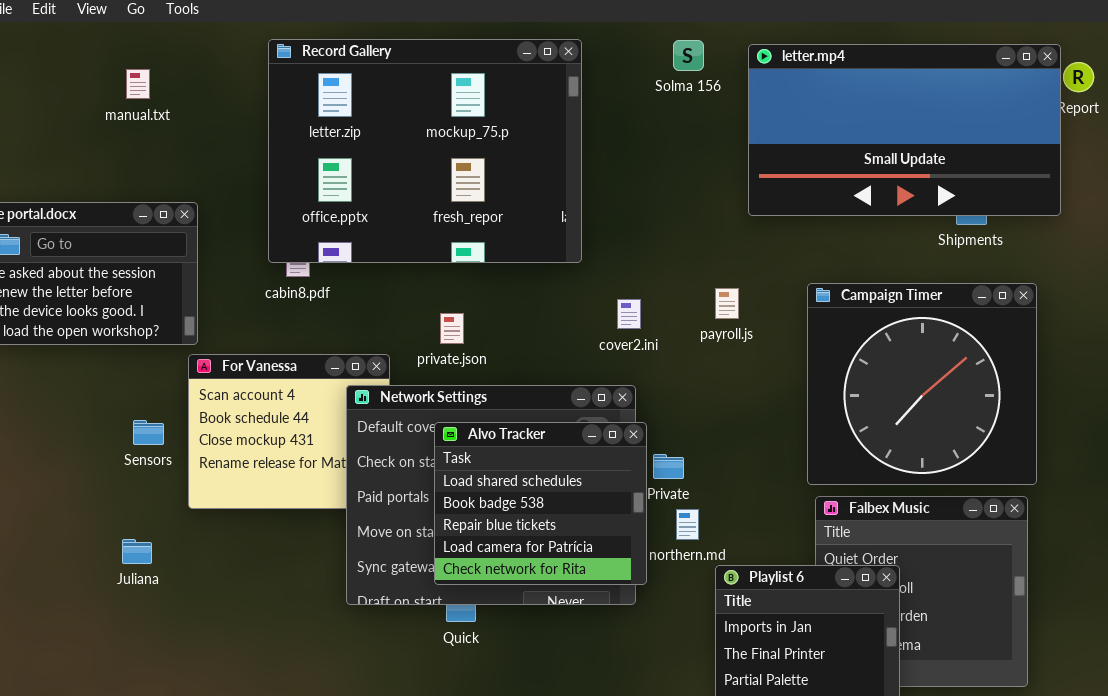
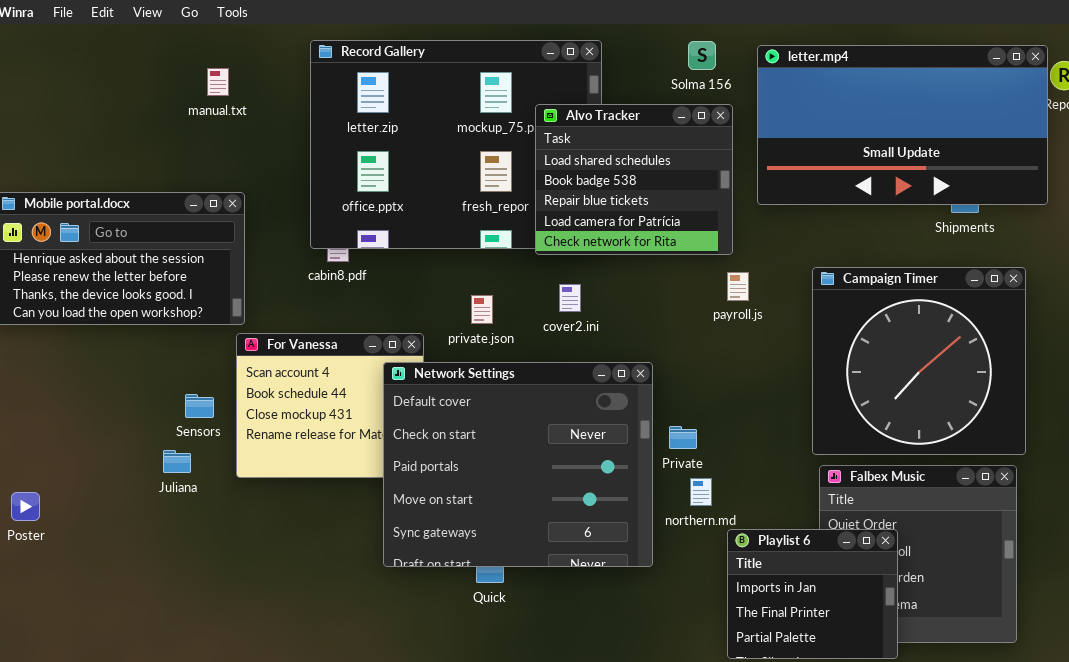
manual.txt: [126,69,150,99] -> [207,68,229,96], moved
cover2.ini: [617,299,641,329] -> [559,284,581,312], moved
Alvo Tracker: [434,422,647,585] -> [535,104,733,255], moved
Juliana: [122,539,152,564] -> [163,450,191,473], moved

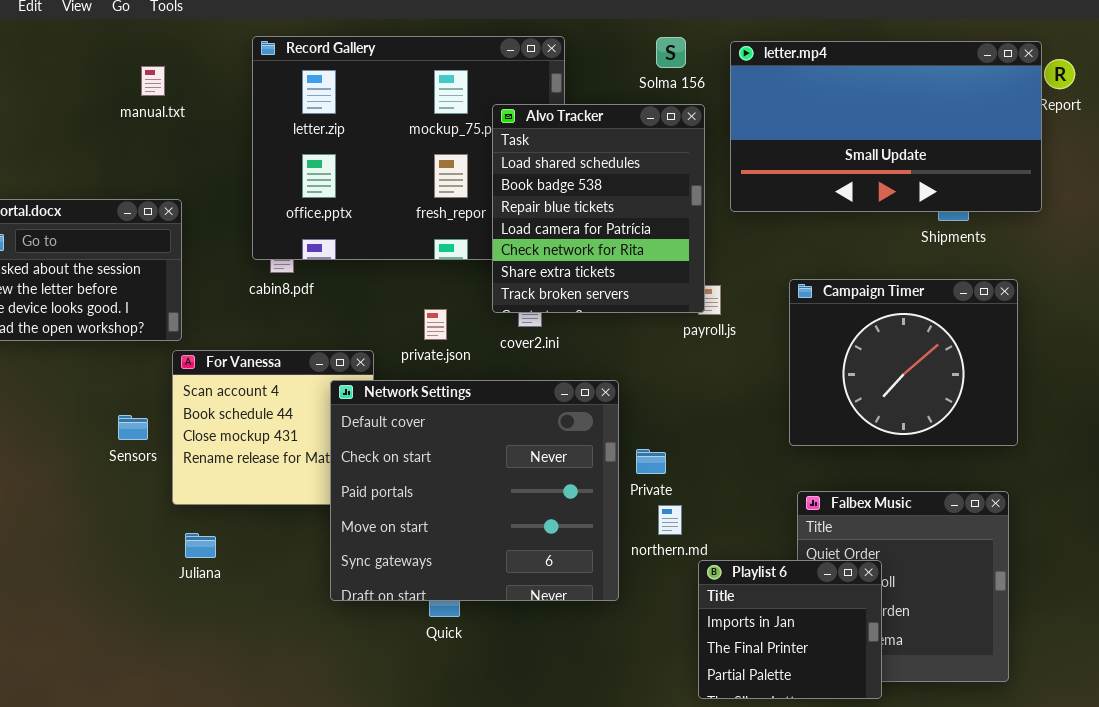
Alvo Tracker: [535,104,733,255] -> [492,104,705,313], resized
Campaign Timer: [812,267,1026,455] -> [789,279,1018,446], resized
Juliana: [163,450,191,473] -> [185,533,216,558], moved

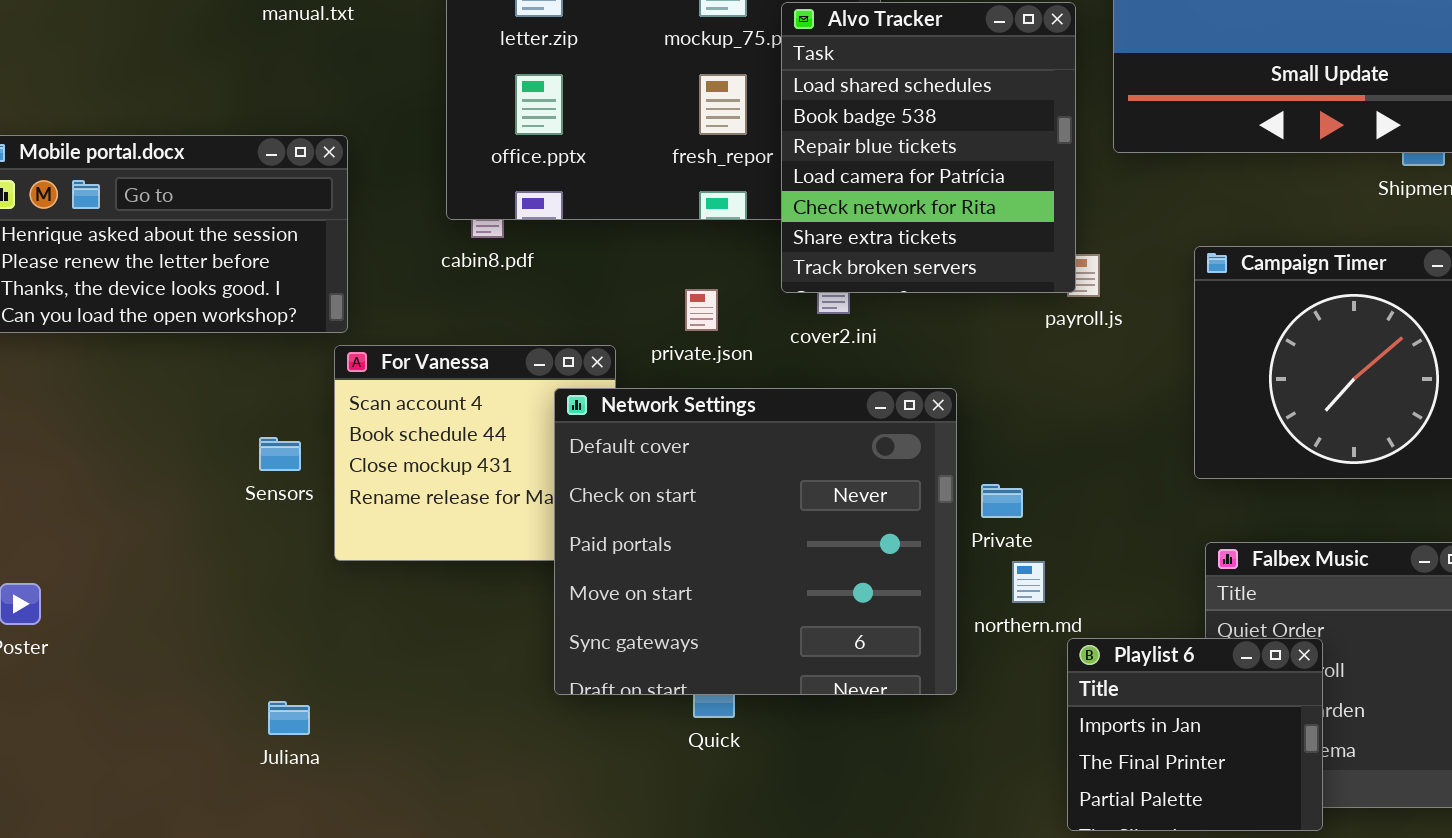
Juliana: [185,533,216,558] -> [268,701,310,735], moved

